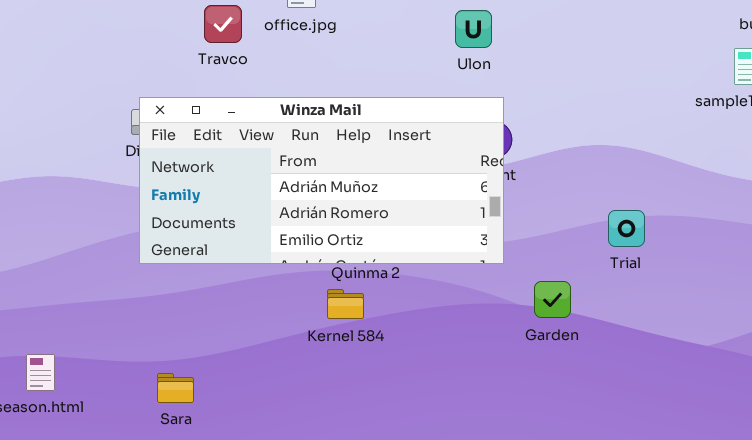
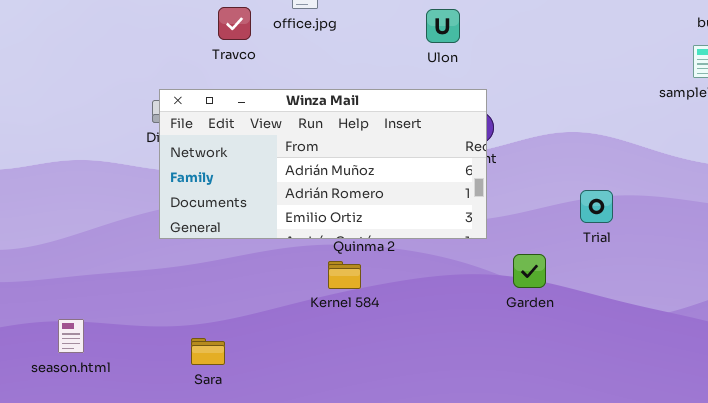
Ulon: [455,10,492,48] -> [426,9,460,43], moved
Sara: [157,373,194,403] -> [191,338,225,365], moved

